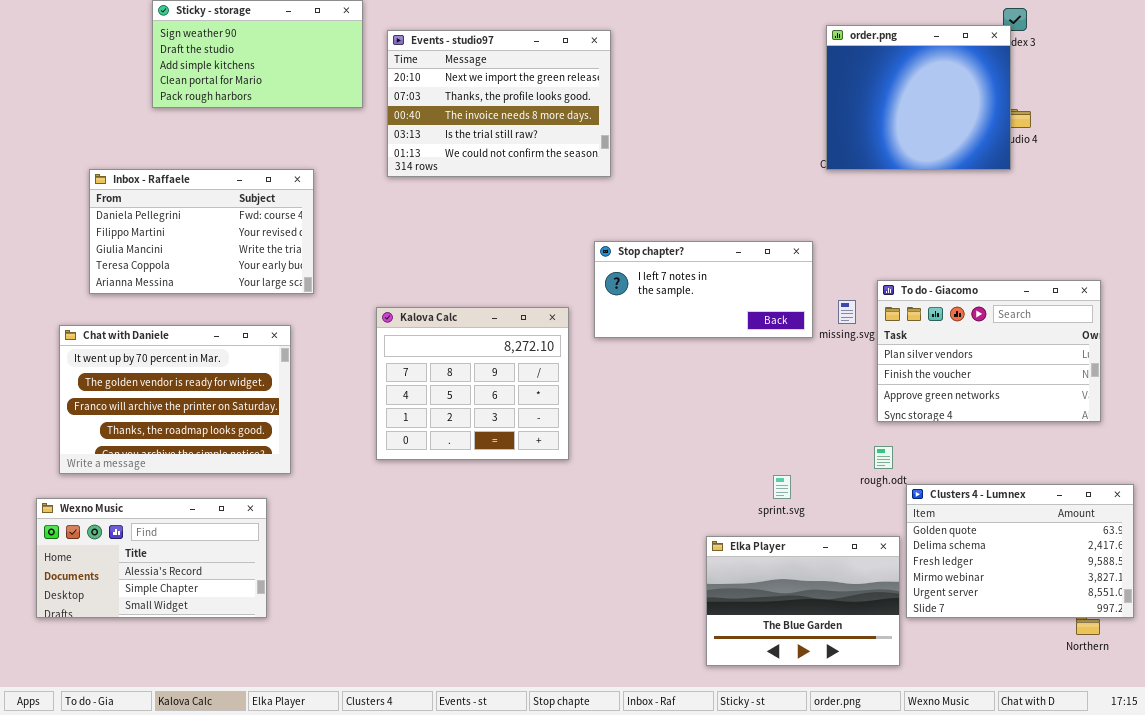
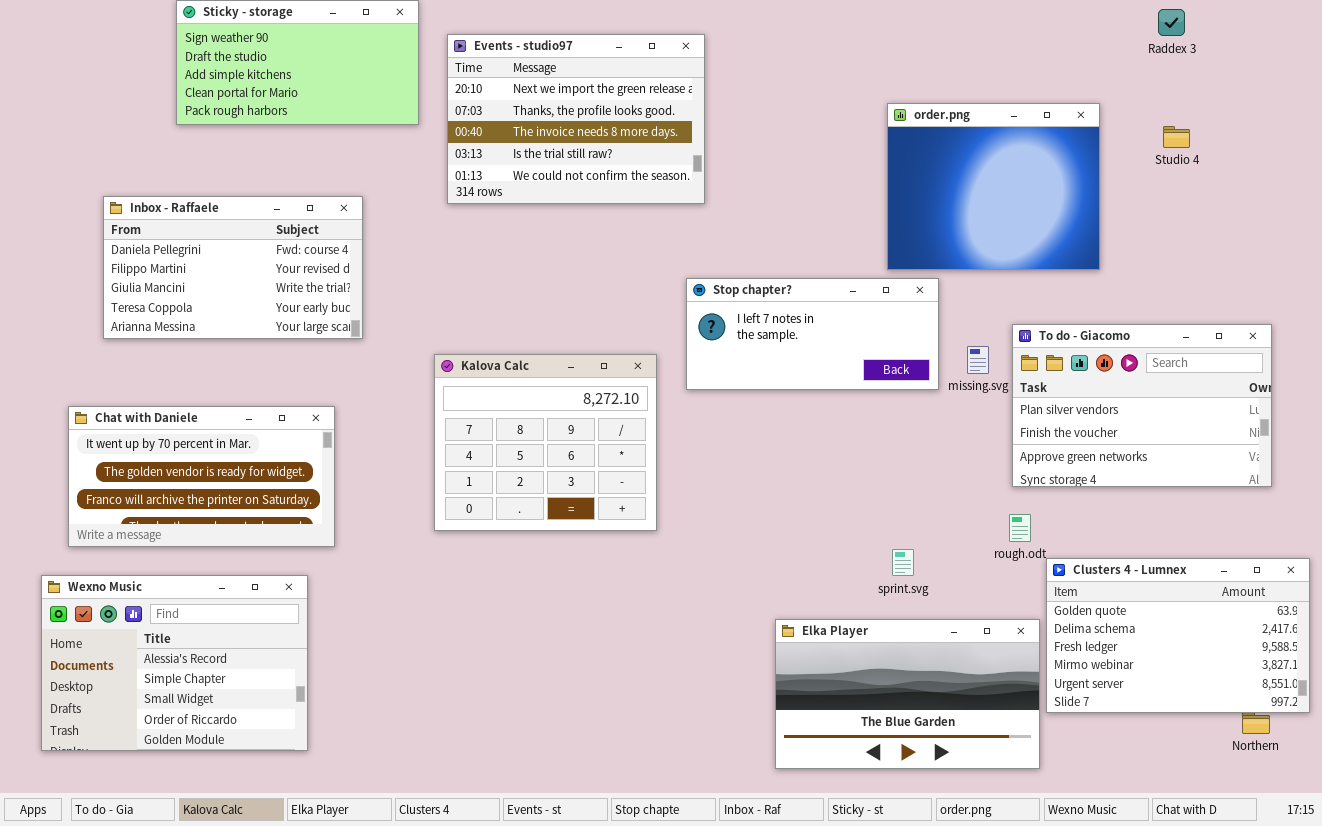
order.png: [826,25,1011,170] -> [887,103,1100,270], moved
Chat with Daniele: [59,325,291,474] -> [68,406,335,547], resized
Wexno Music: [36,498,267,618] -> [41,575,308,751], resized
Elka Player: [706,536,900,666] -> [775,619,1040,769], resized

